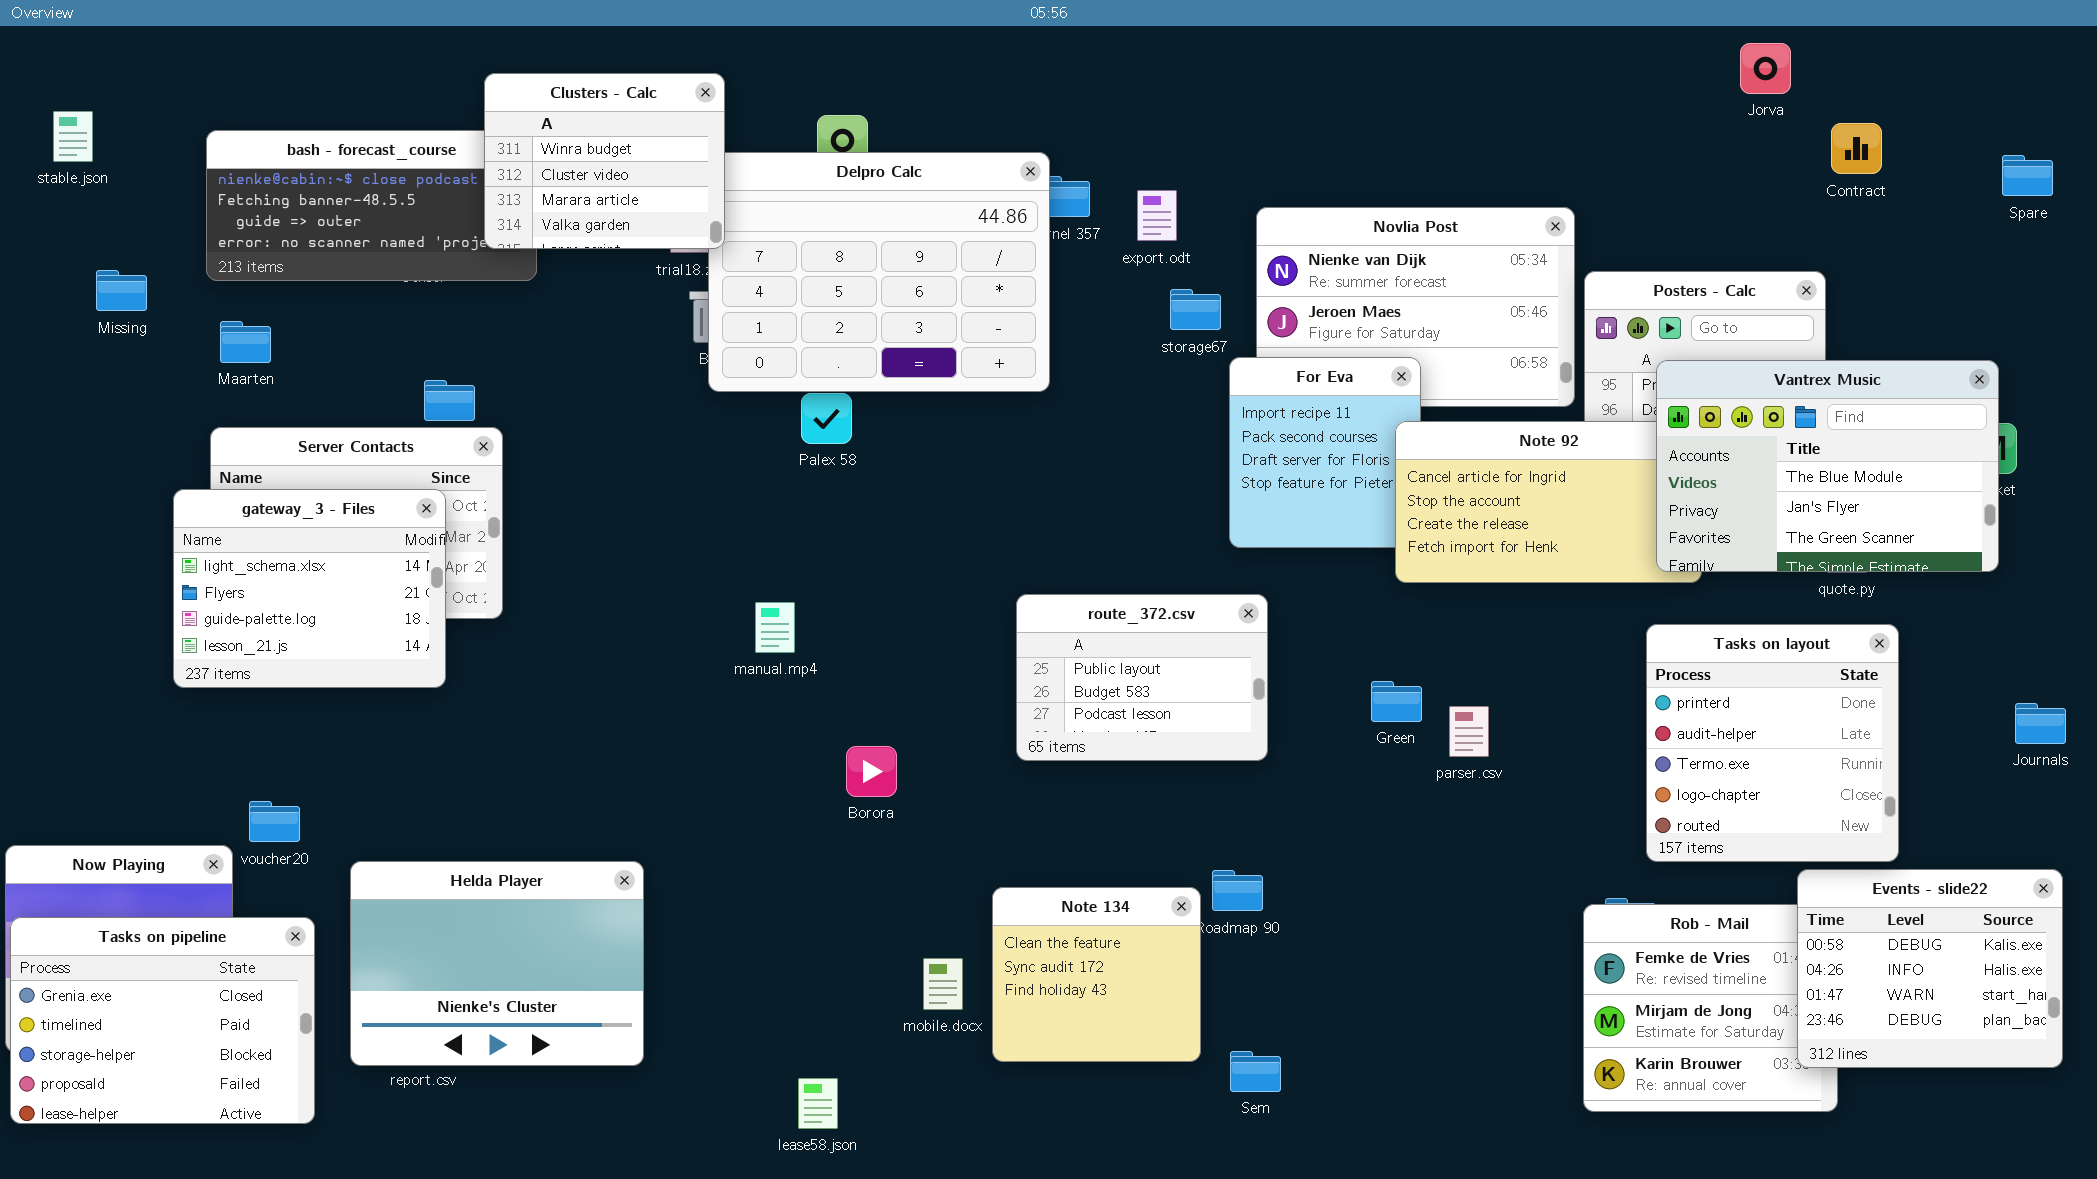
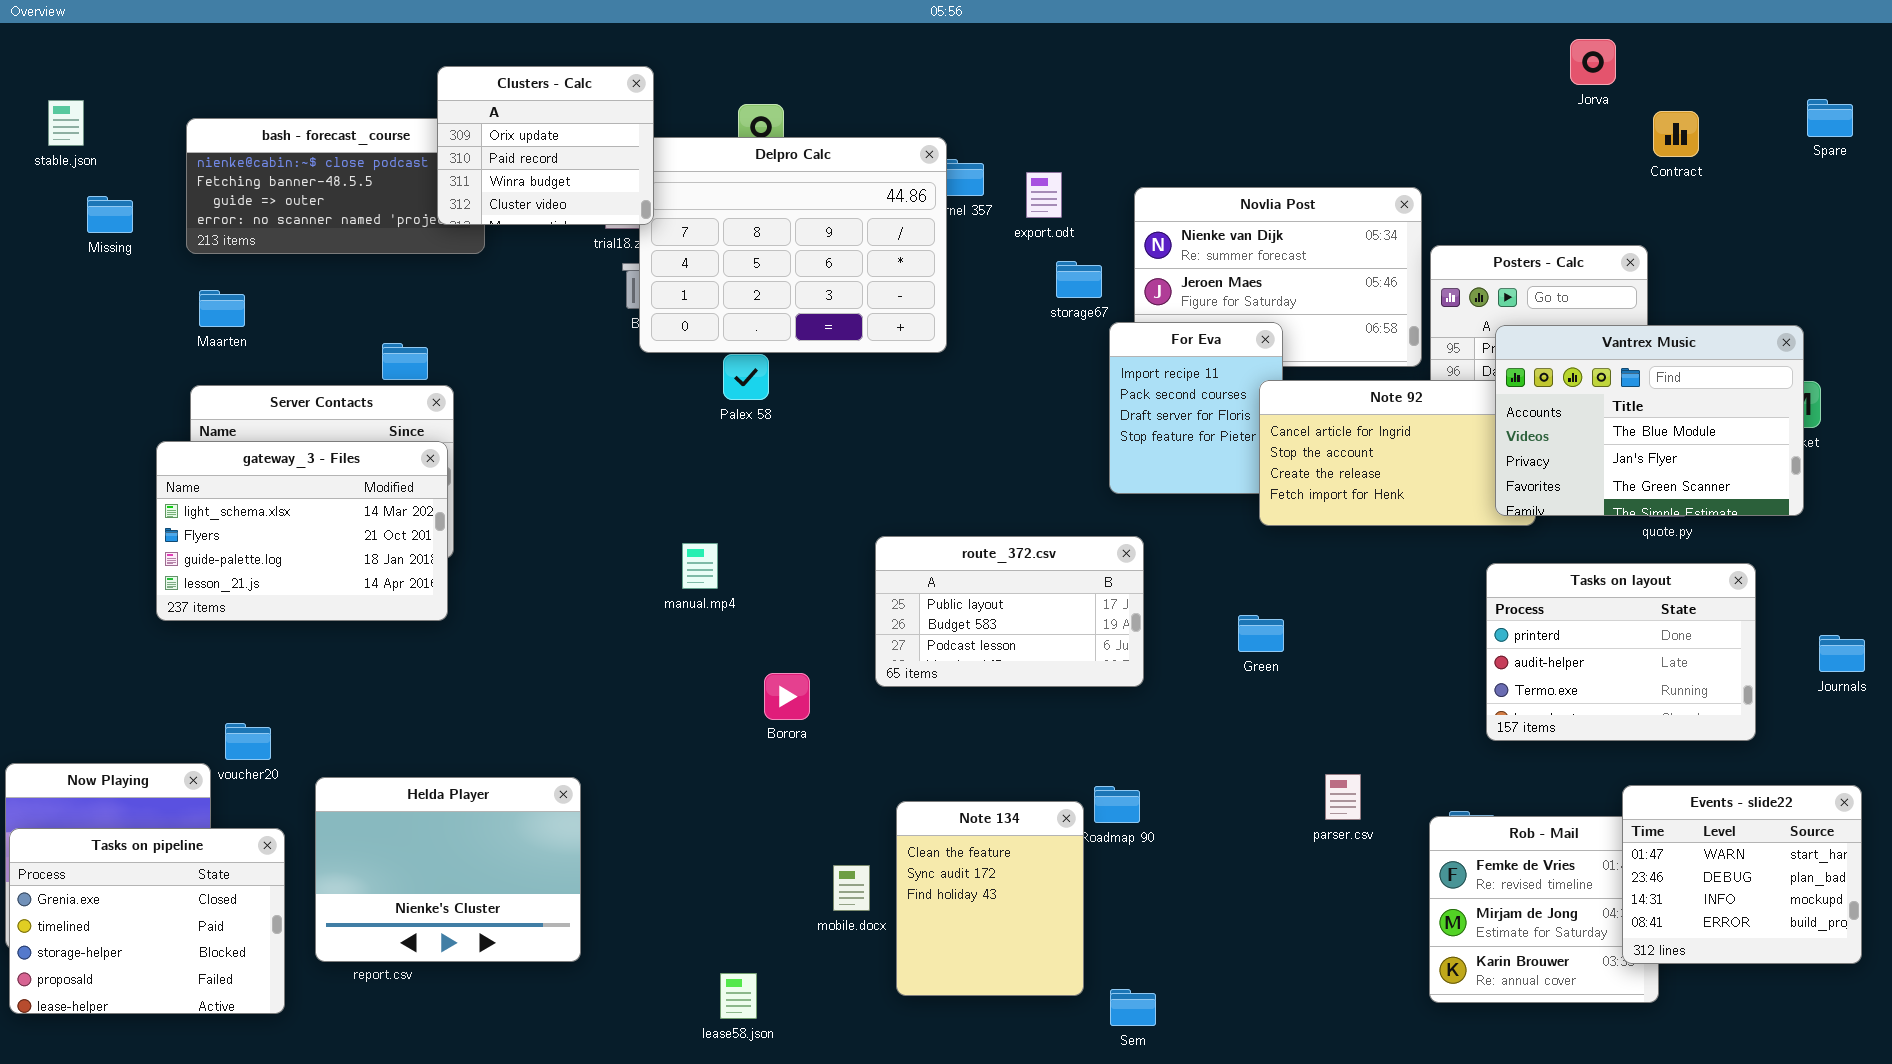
Clusters - Calc: [484,73,725,249] -> [437,66,654,225], scrolled up 2 rows
Spare: [2002,155,2053,196] -> [1807,99,1853,137], moved
Missing: [96,270,147,311] -> [87,196,133,233], moved
gateway_3 - Files: [173,489,446,688] -> [156,441,448,621], resized
route_372.csv: [1016,594,1268,761] -> [875,536,1144,687], resized
Tasks on layout: [1646,624,1899,862] -> [1486,563,1756,741], resized
parser.csv: [1449,706,1489,757] -> [1325,774,1361,820], moved
Events - slide22: [1797,869,2063,1068] -> [1622,785,1862,964], scrolled down 2 rows
Note 134: [992,887,1201,1062] -> [896,801,1084,996], resized
Sem: [1230,1051,1281,1092] -> [1110,989,1156,1026], moved

